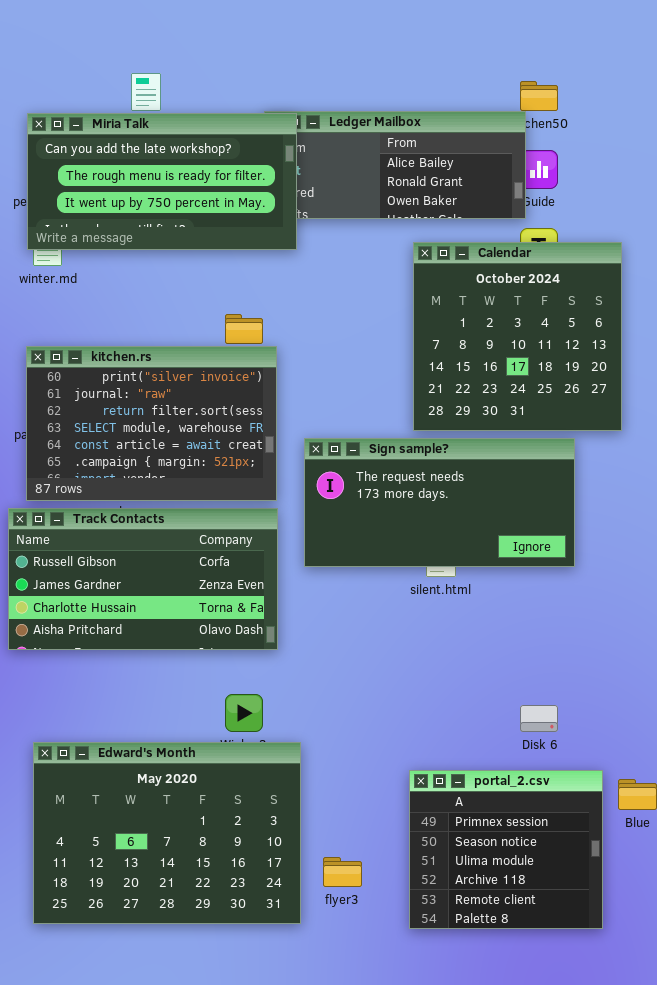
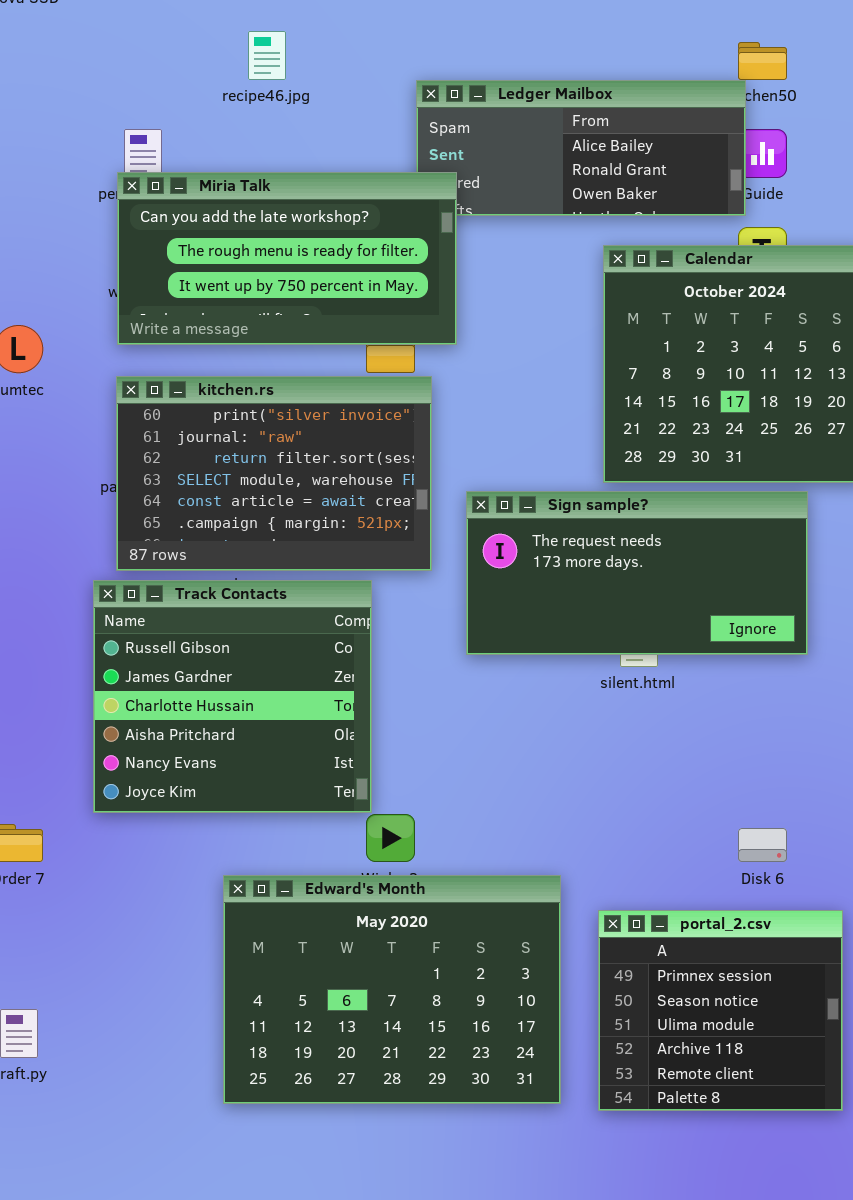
Miria Talk: [27,113,297,250] -> [117,172,457,345], moved
Track Contacts: [8,508,278,650] -> [93,580,372,813], resized
Edward's Month: [33,742,301,924] -> [223,875,561,1104], moved

